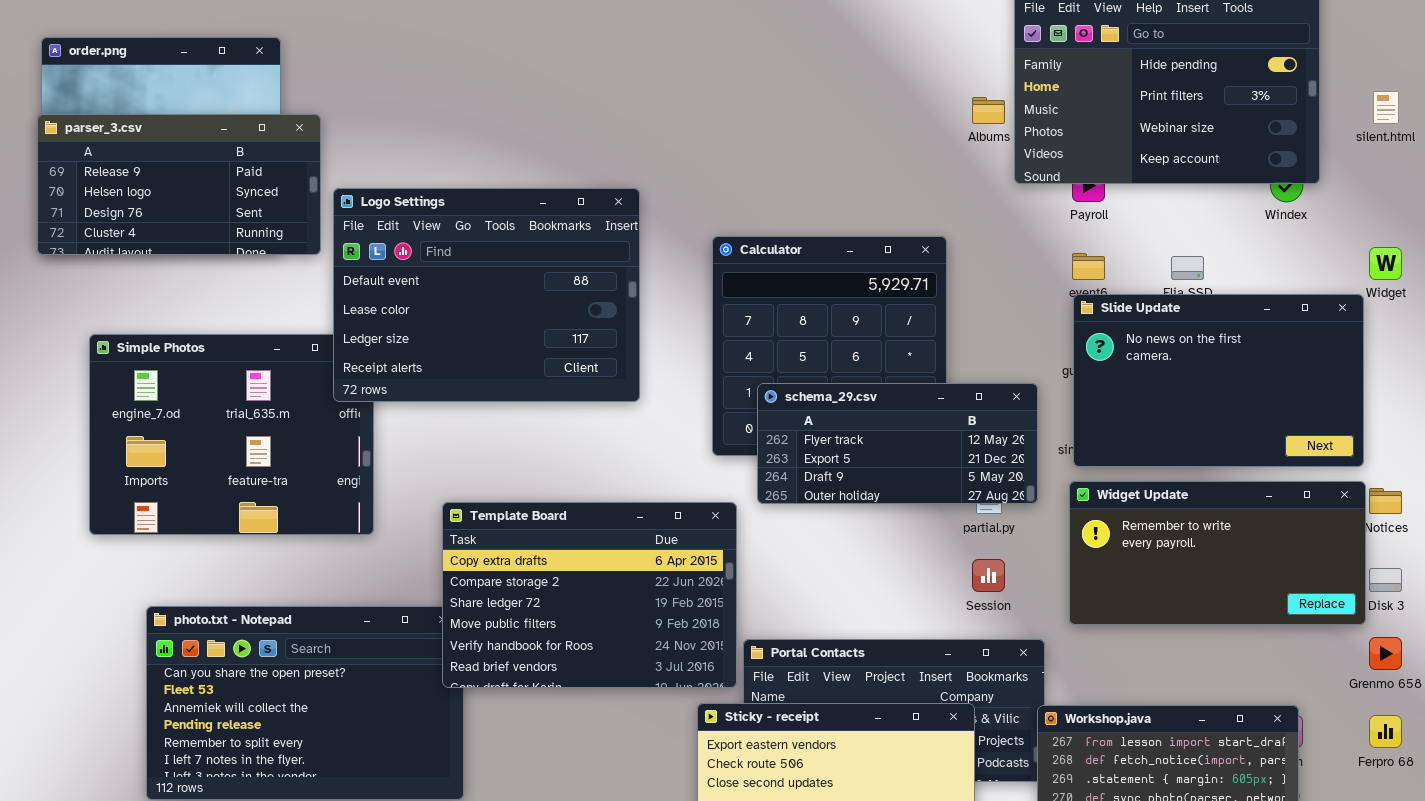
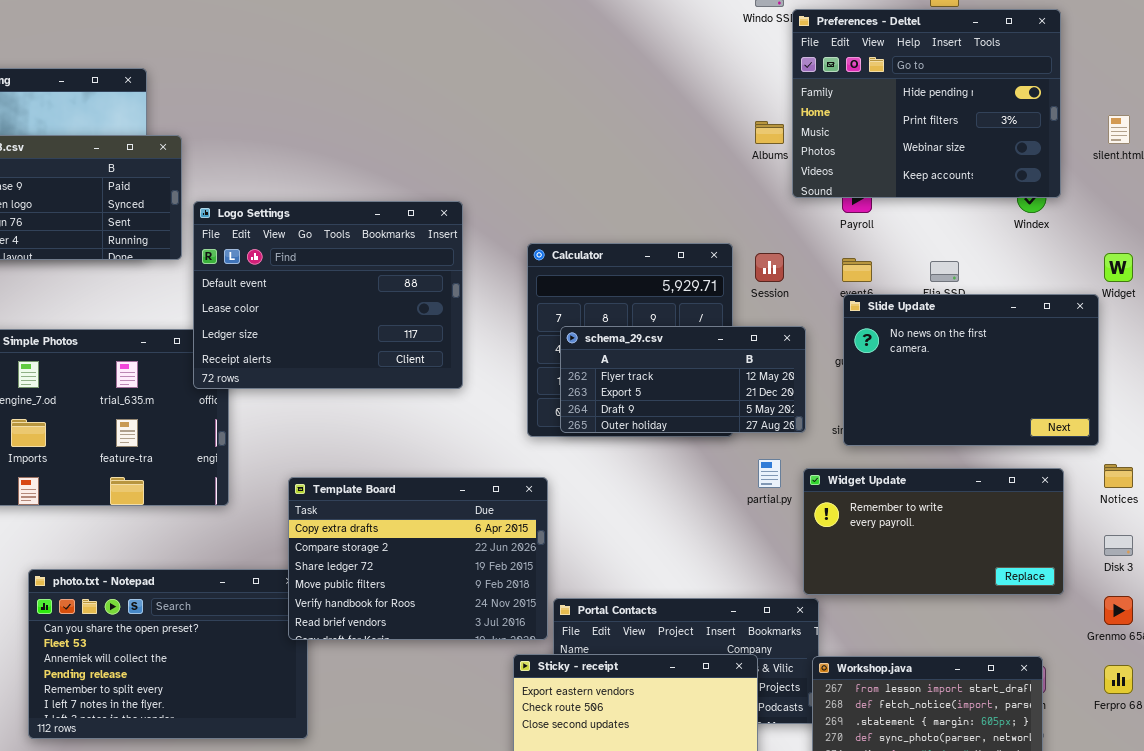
schema_29.csv: [757,383,1038,504] -> [560,326,806,433], moved
Widget Update: [1069,481,1366,625] -> [803,468,1064,595], moved
Session: [972,559,1005,592] -> [755,253,784,282], moved

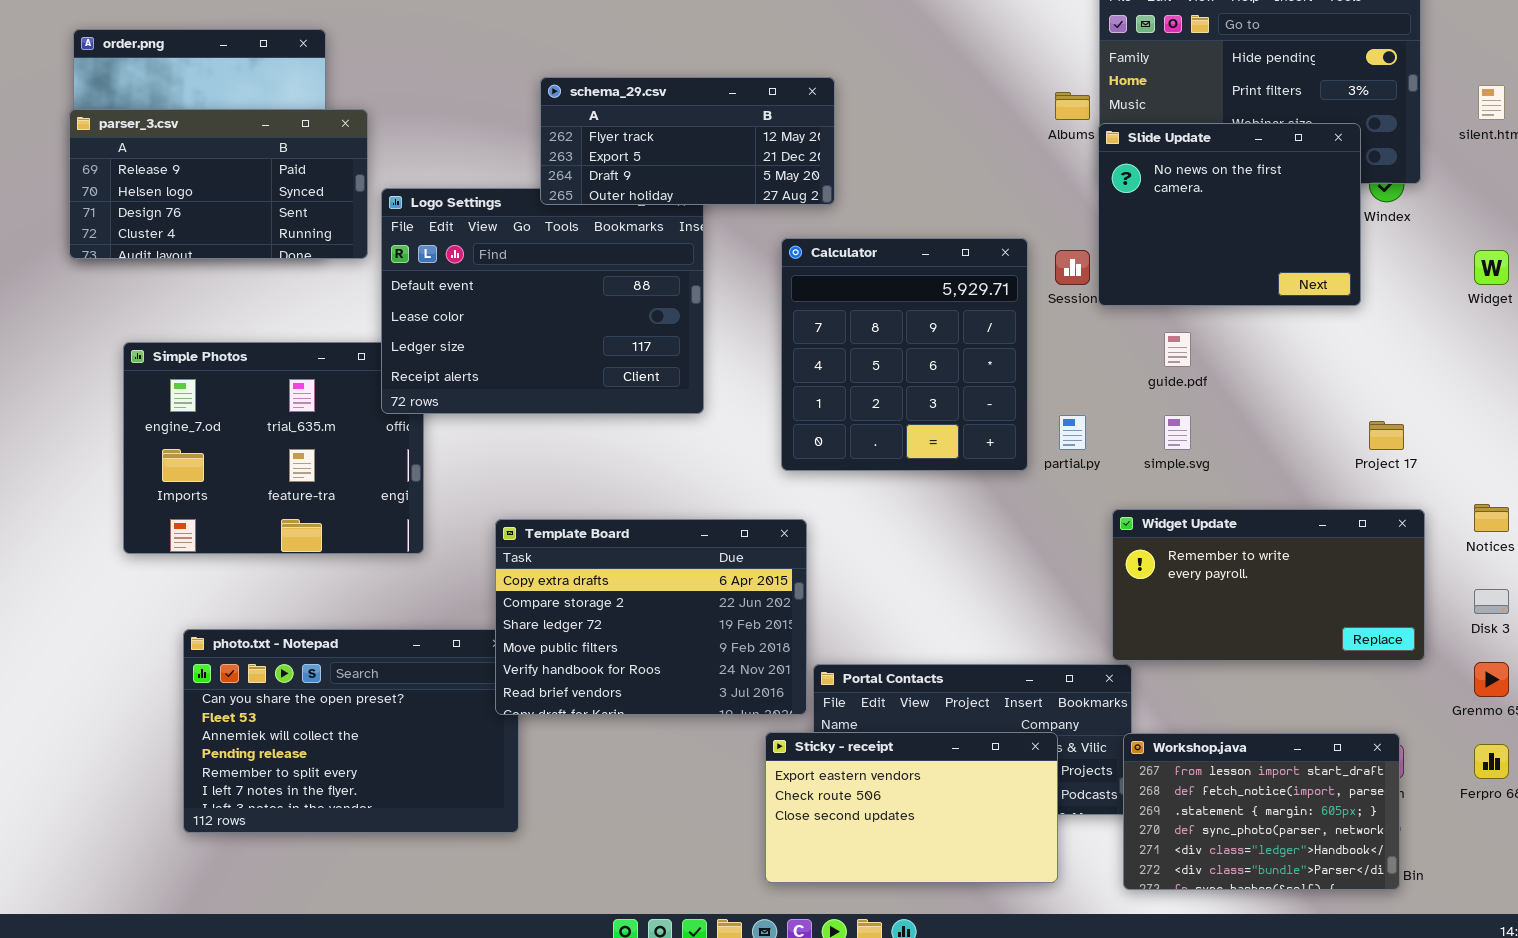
Slide Update: [843,294,1099,446] -> [1098,123,1361,306], moved, resized
schema_29.csv: [560,326,806,433] -> [540,77,835,205], moved
partial.py: [758,459,781,488] -> [1059,415,1086,450], moved

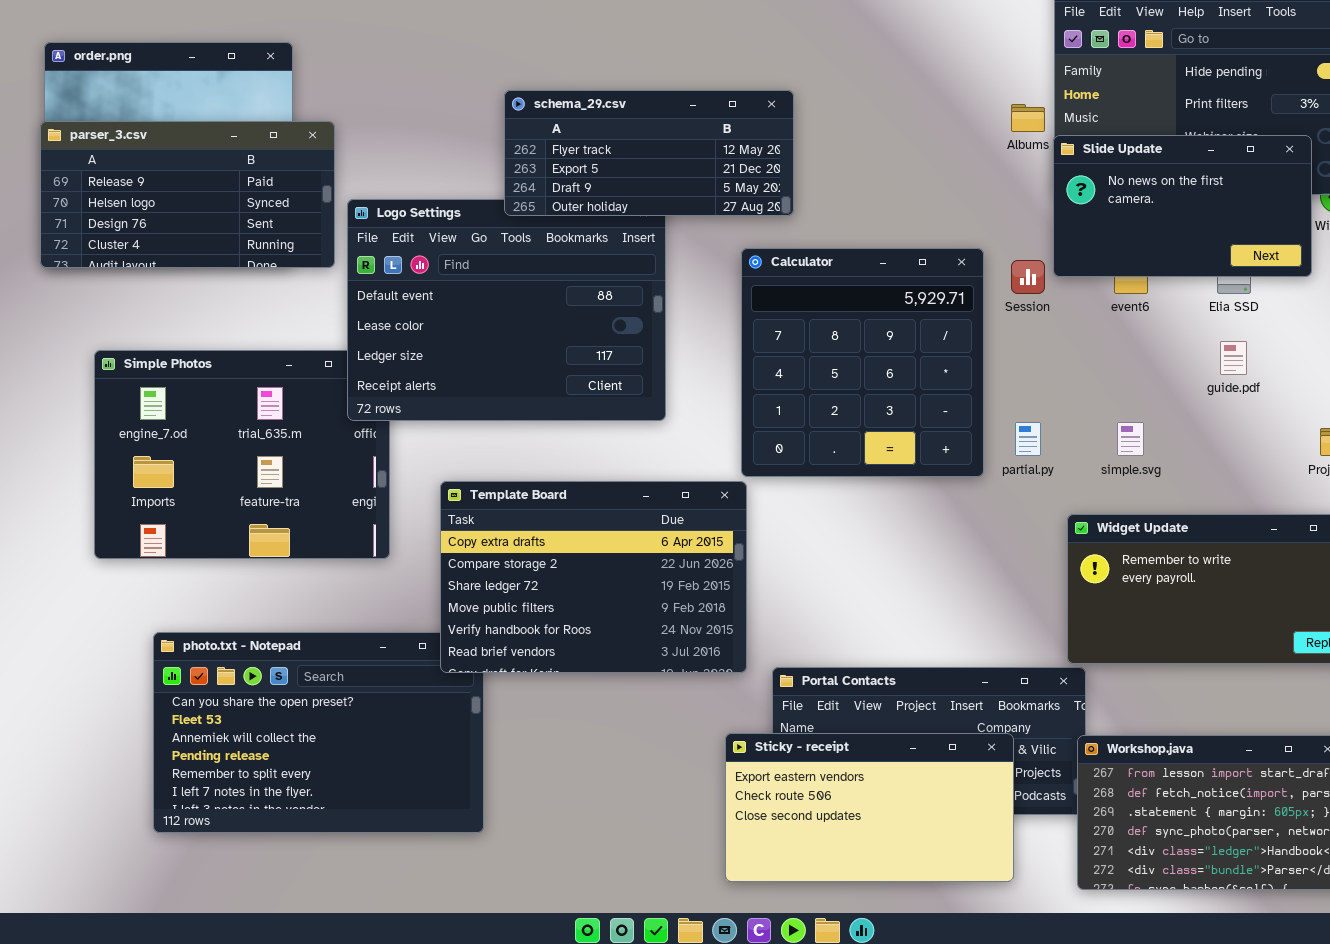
Slide Update: [1098,123,1361,306] -> [1053,135,1312,277], resized
guide.pdf: [1164,332,1191,367] -> [1220,341,1247,375], moved
Template Board: [495,519,807,715] -> [440,481,747,673], moved

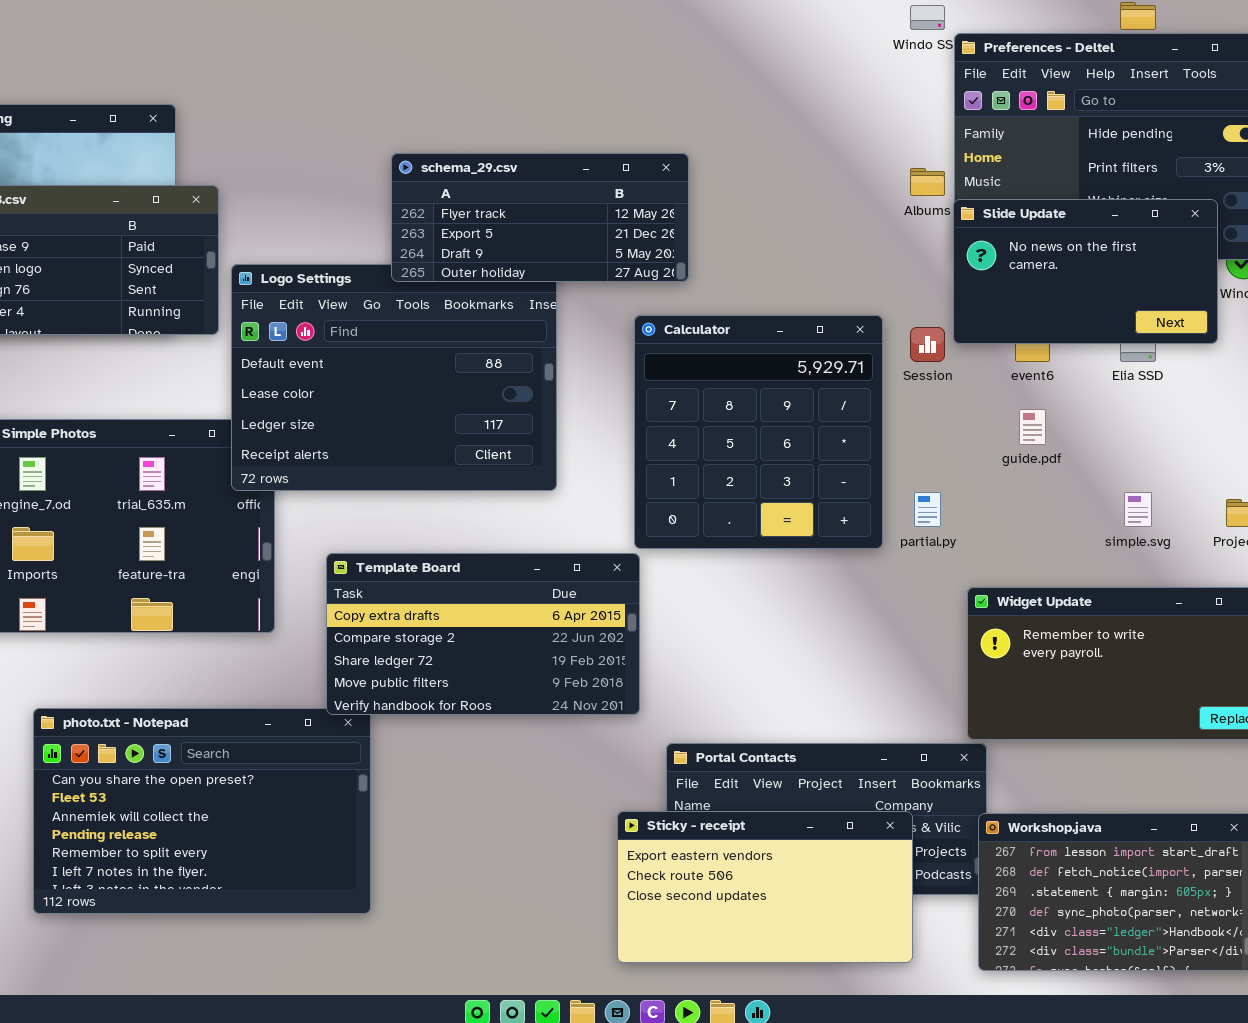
guide.pdf: [1220,341,1247,375] -> [1019,409,1046,445], moved
simple.svg: [1117,422,1144,456] -> [1124,492,1152,527], moved
Template Board: [440,481,747,673] -> [326,553,640,715], resized

